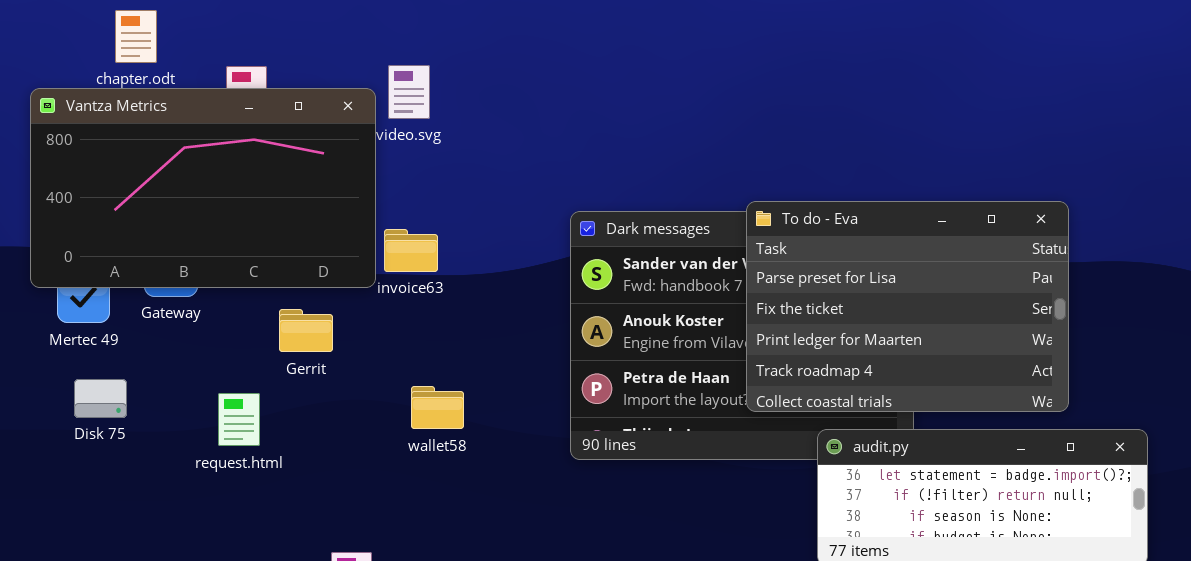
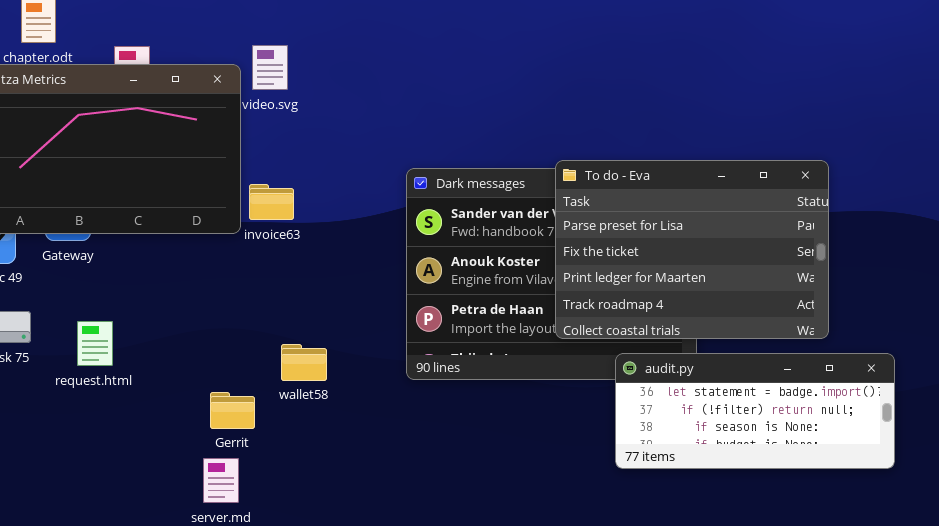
Gerrit: [279,309,333,352] -> [210,392,255,429], moved
wallet58: [411,386,464,429] -> [281,344,327,381], moved
request.html: [218,393,260,446] -> [77,321,113,366], moved

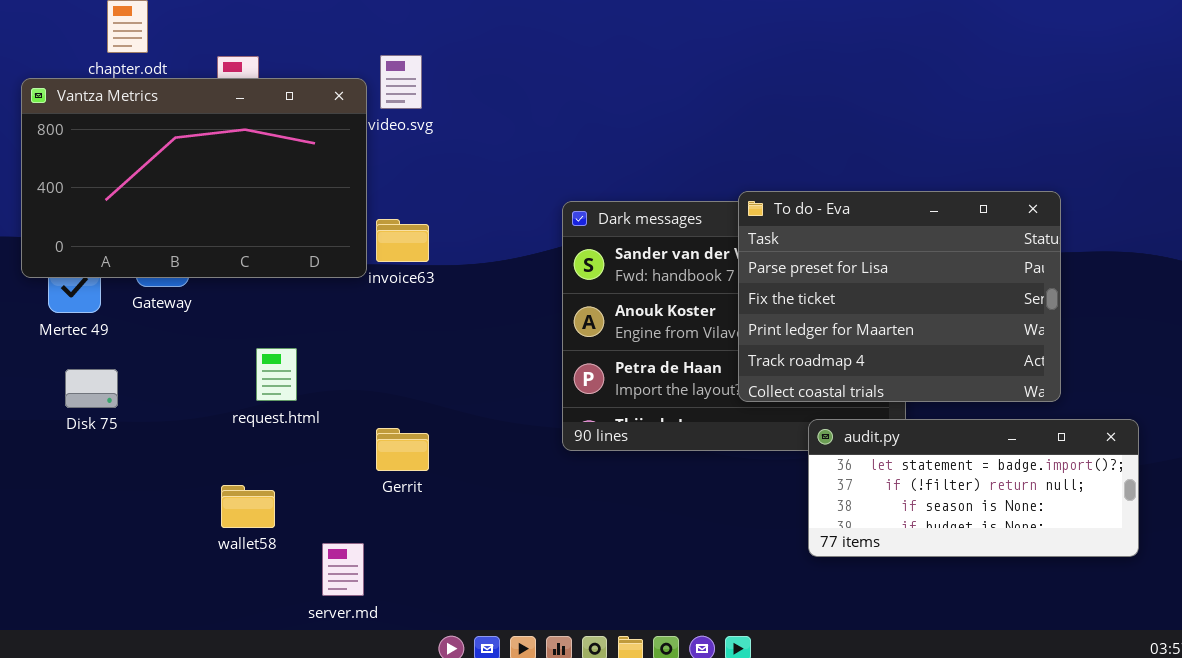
request.html: [77,321,113,366] -> [256,348,297,401], moved
wallet58: [281,344,327,381] -> [221,485,275,528], moved
Gerrit: [210,392,255,429] -> [376,428,429,471], moved

